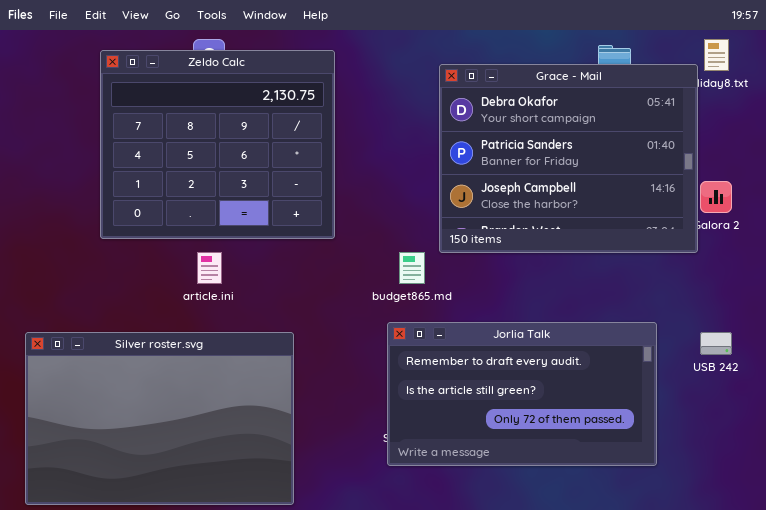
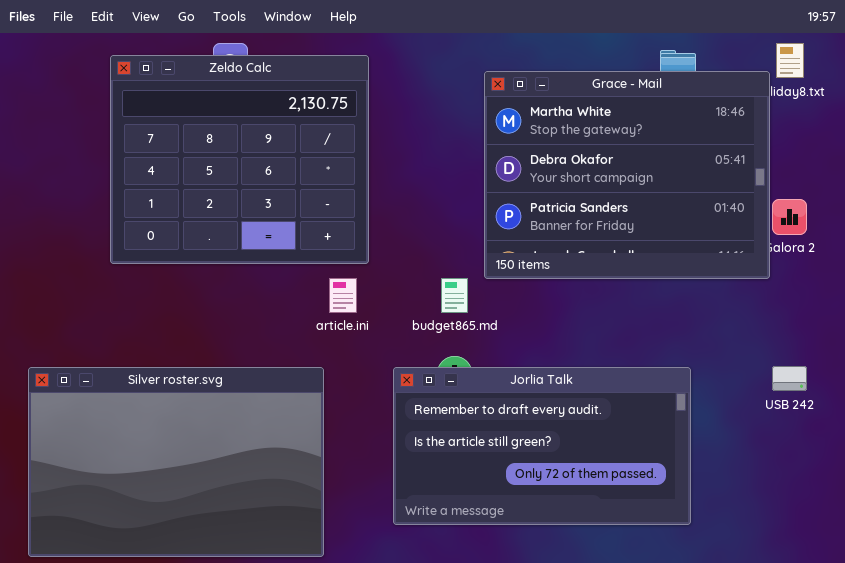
Grace - Mail: [439,64,698,253] -> [484,71,770,279], scrolled up 1 row
article.ini: [197,252,222,284] -> [329,278,357,313], moved
Jorlia Talk: [387,322,657,466] -> [393,367,691,525], moved

